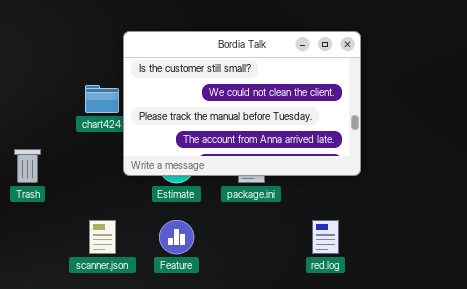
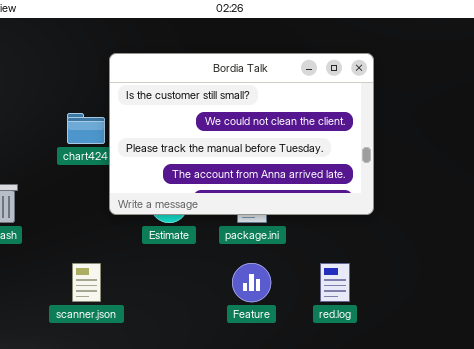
Feature: [159,220,194,254] -> [232,263,271,302], moved

